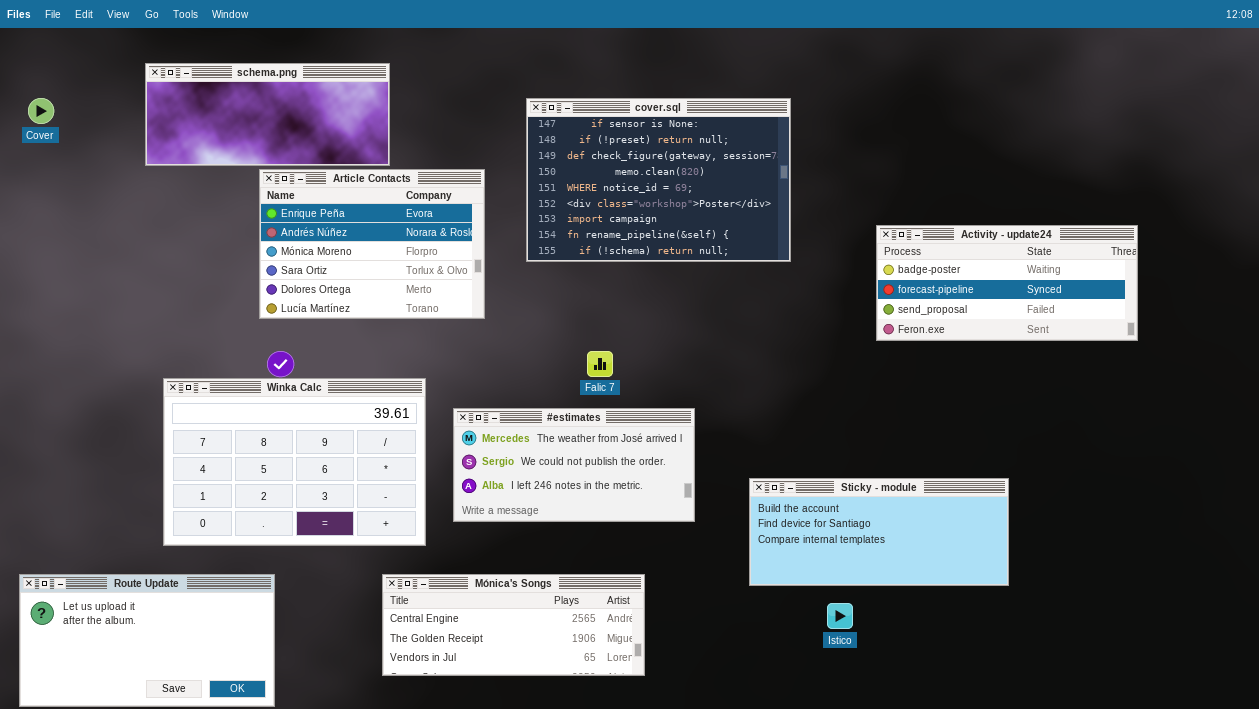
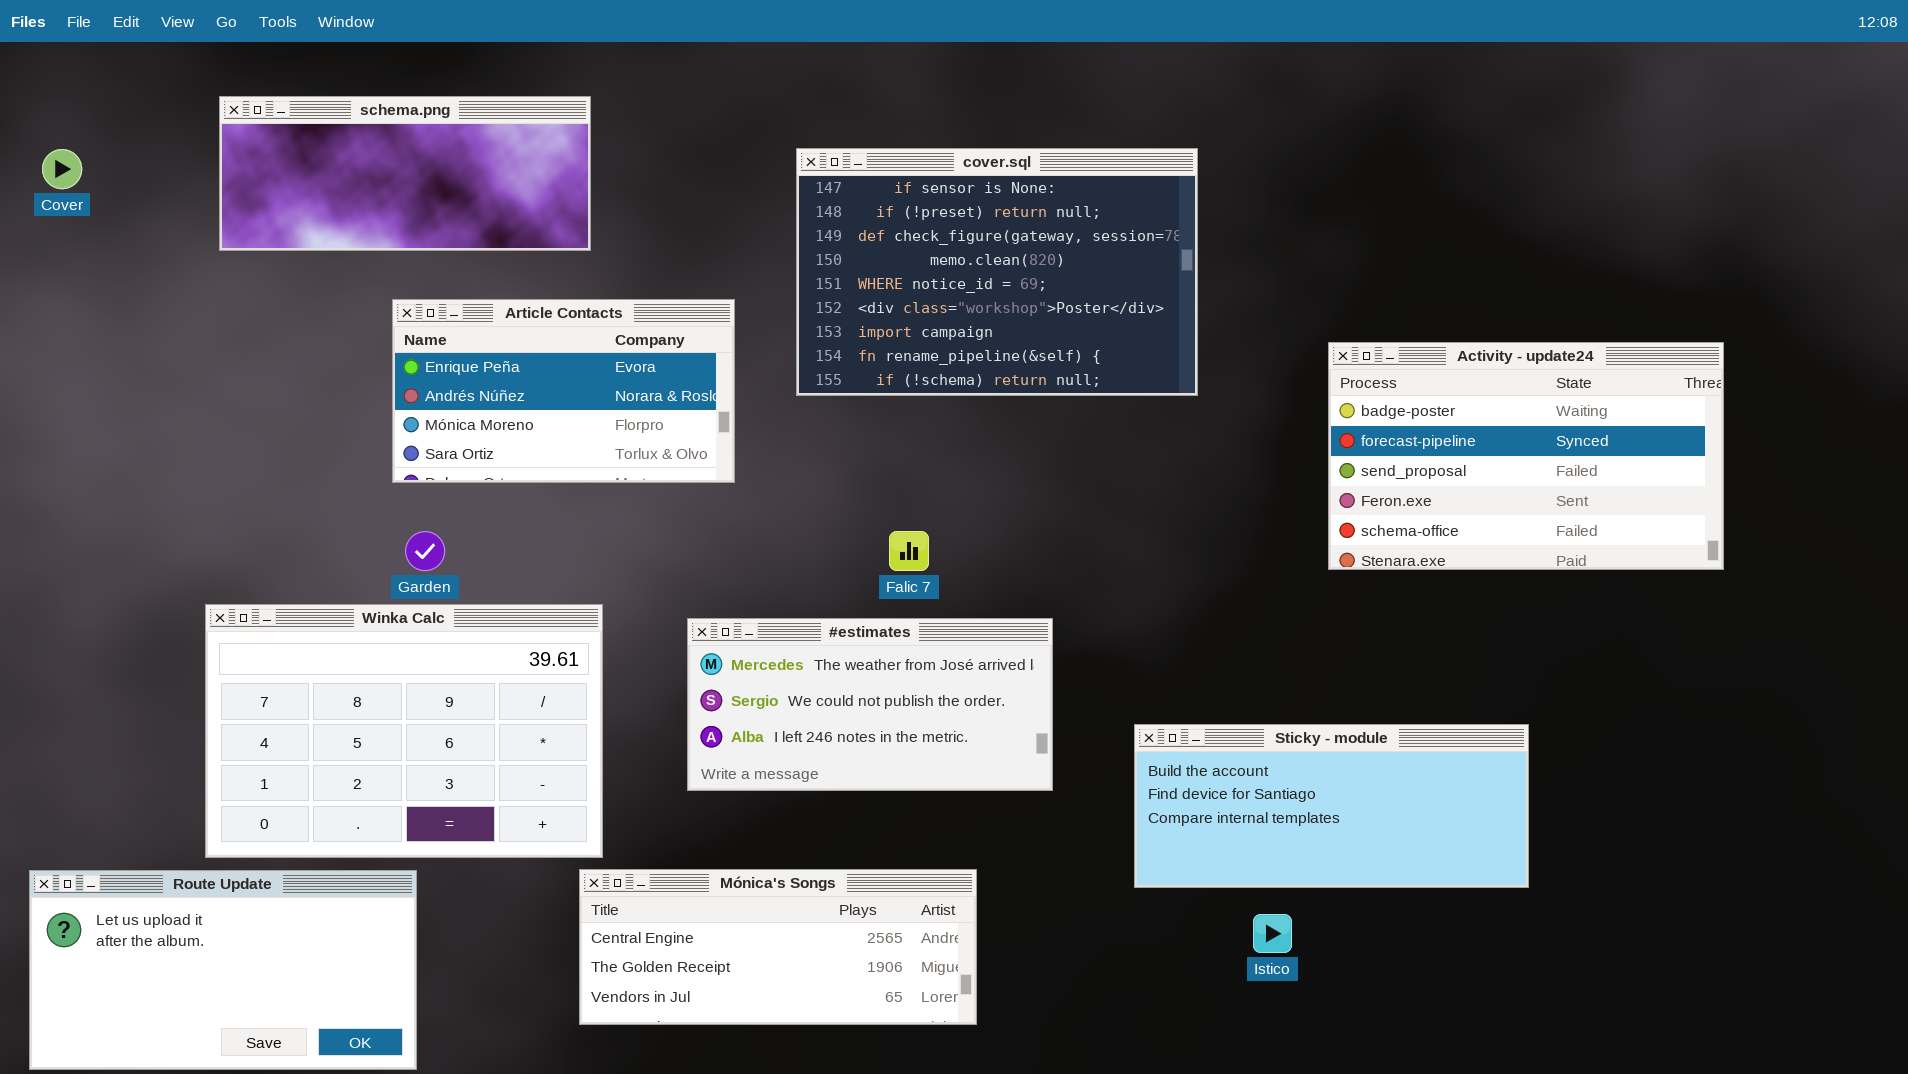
Article Contacts: [259,169,485,319] -> [392,299,735,483], resized
Activity - update24: [876,225,1138,341] -> [1328,342,1724,570], resized
Winka Calc: [163,378,426,546] -> [205,604,603,858], moved

